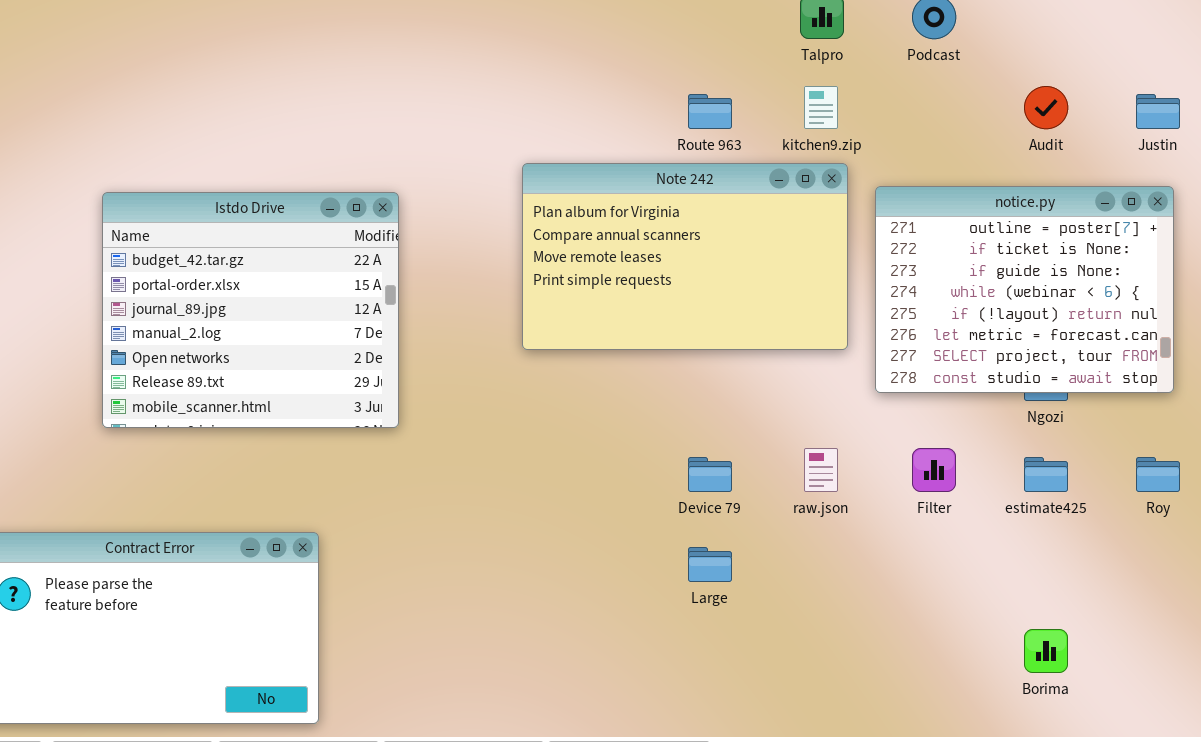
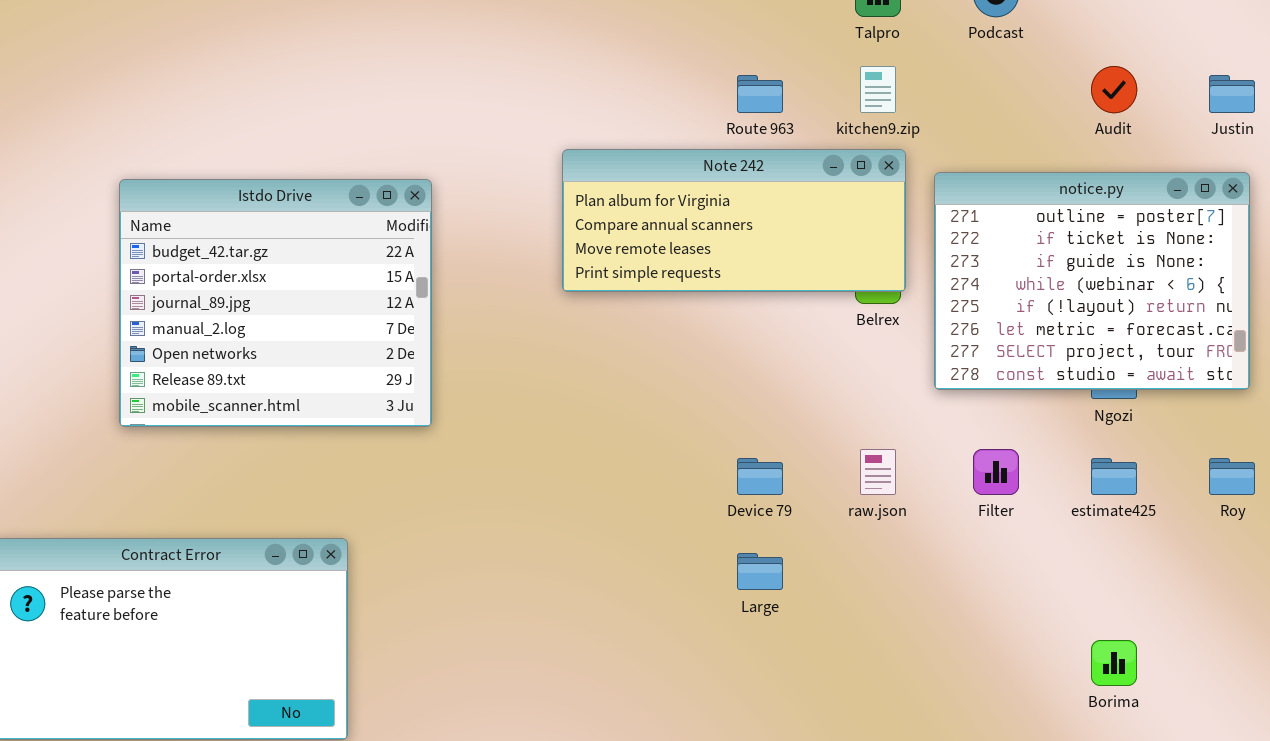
Note 242: [522,163,848,350] -> [562,149,906,292], resized

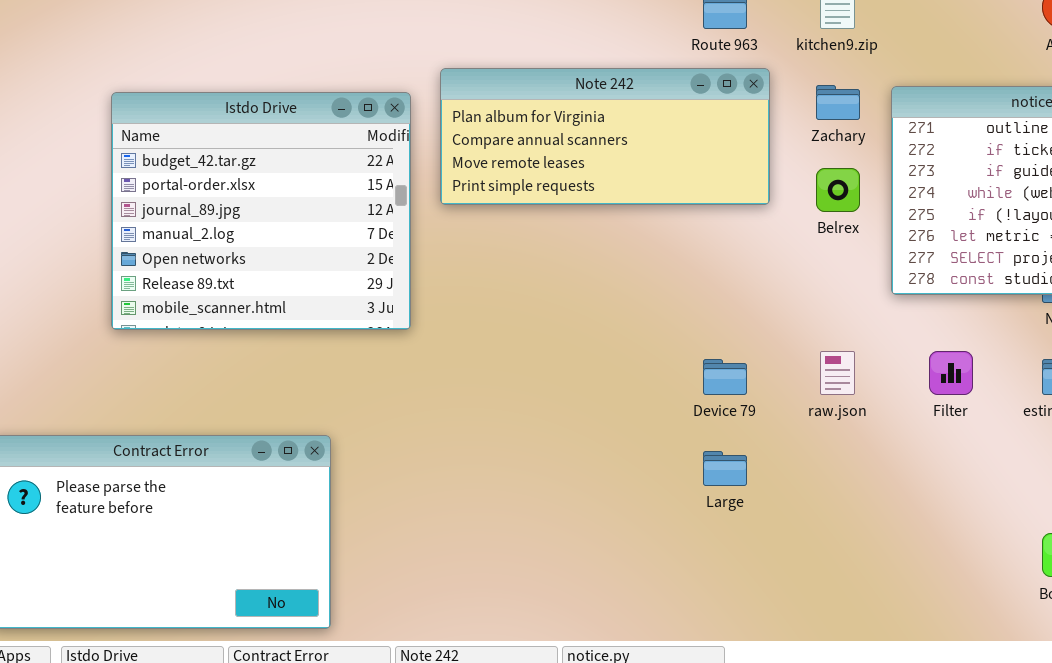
Note 242: [562,149,906,292] -> [440,68,770,205], moved

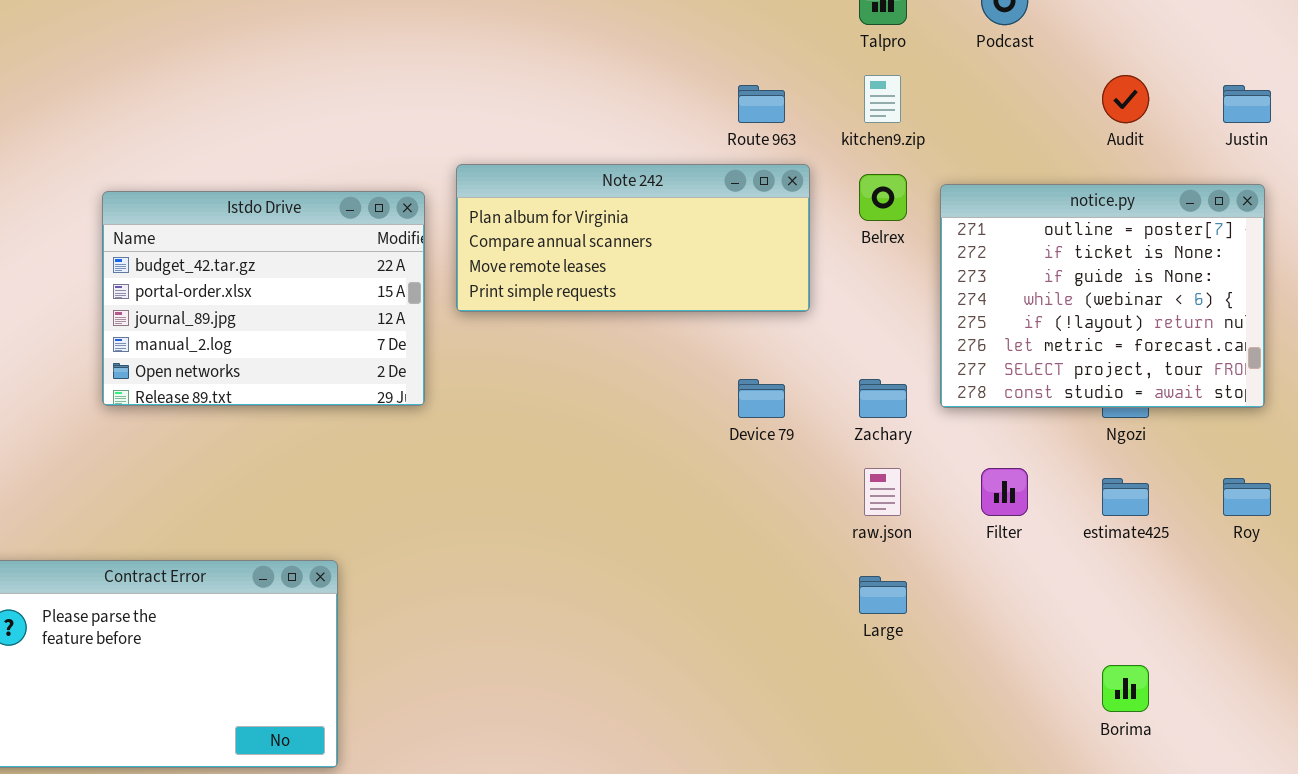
Zachary: [816,85,860,120] -> [859,379,907,418], moved
Istdo Drive: [111,92,411,330] -> [102,191,425,406], resized
Belrex: [816,168,860,212] -> [859,174,907,221], moved
Device 79: [703,359,747,395] -> [738,379,785,418], moved
Large: [703,451,747,486] -> [859,576,907,614], moved

